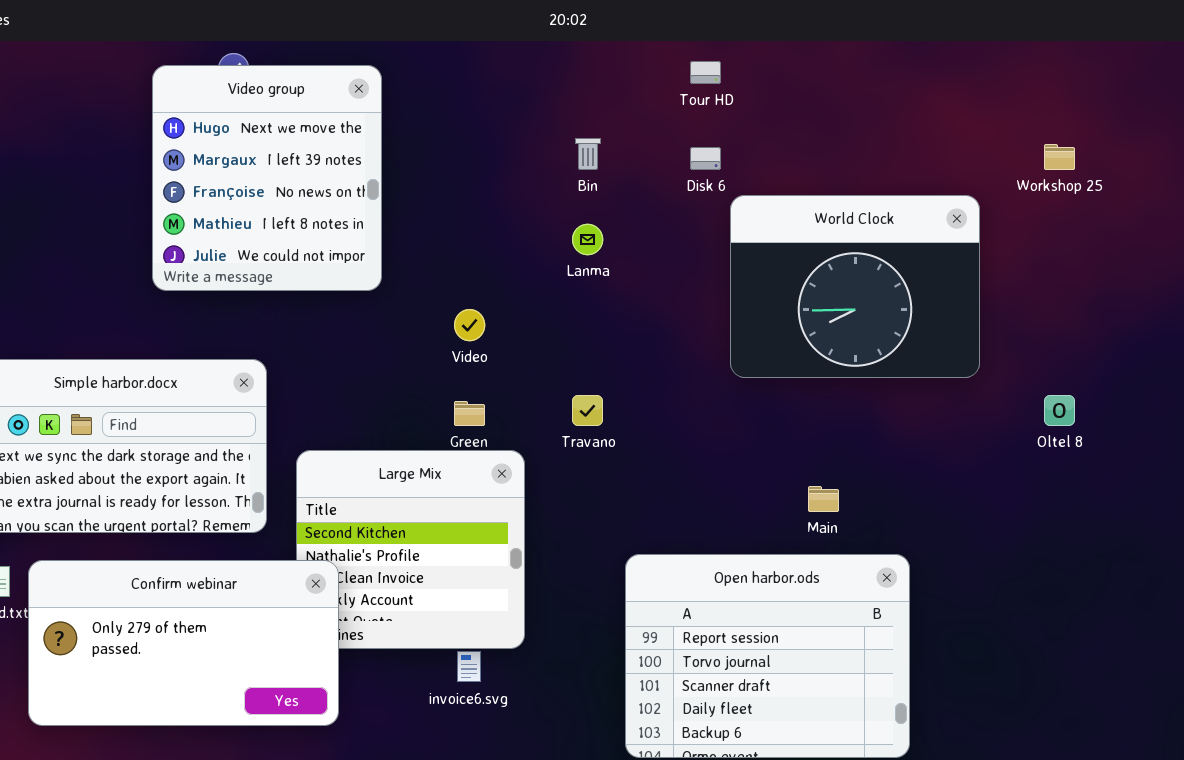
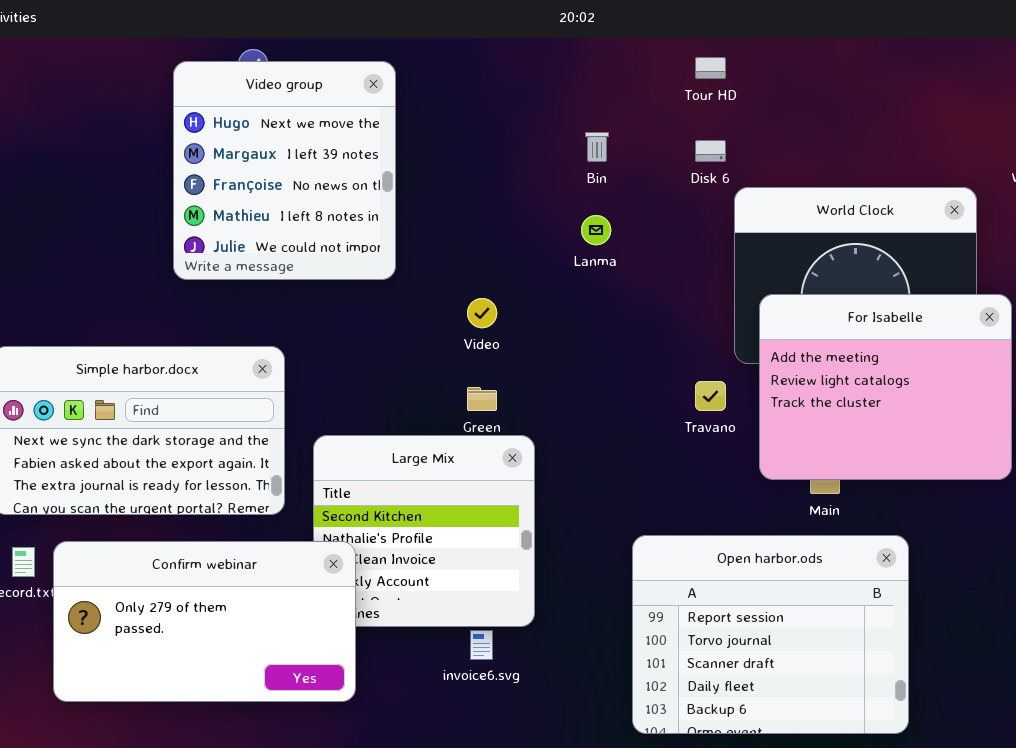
For Isabelle: none -> [759,294,1012,480], opened
Travano: [572,395,603,426] -> [695,381,726,411], moved

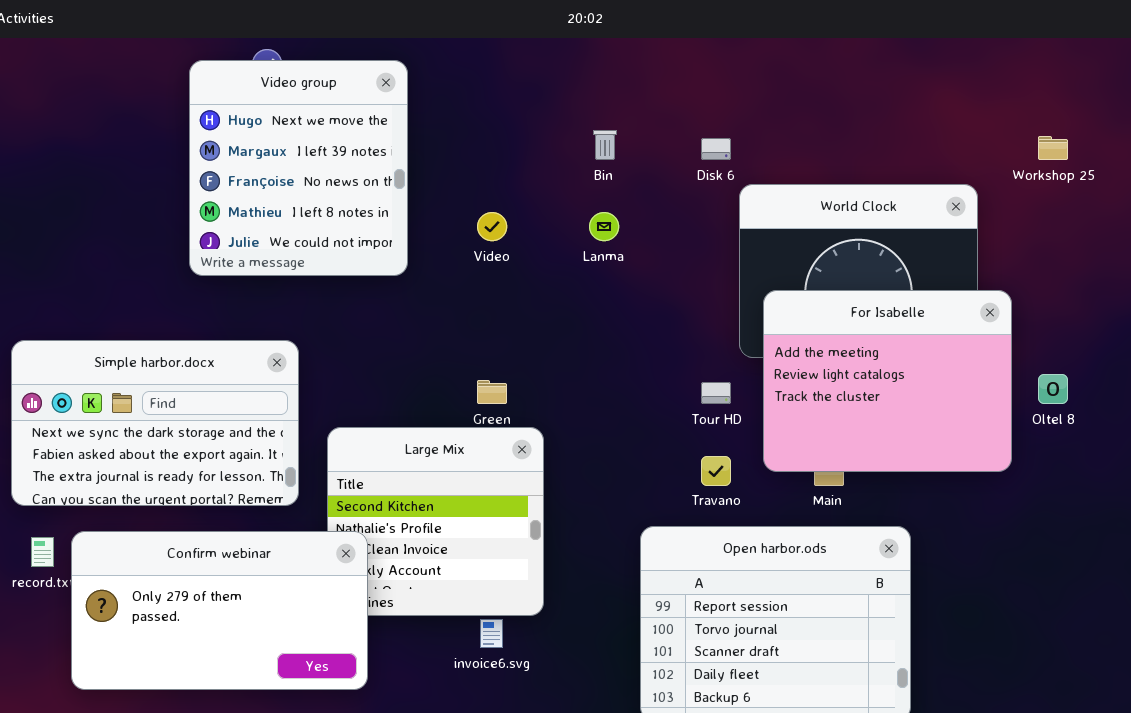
Tour HD: [695,57,726,79] -> [701,382,731,404], moved
Video: [467,298,497,328] -> [477,212,507,241], moved
Travano: [695,381,726,411] -> [701,456,731,486], moved

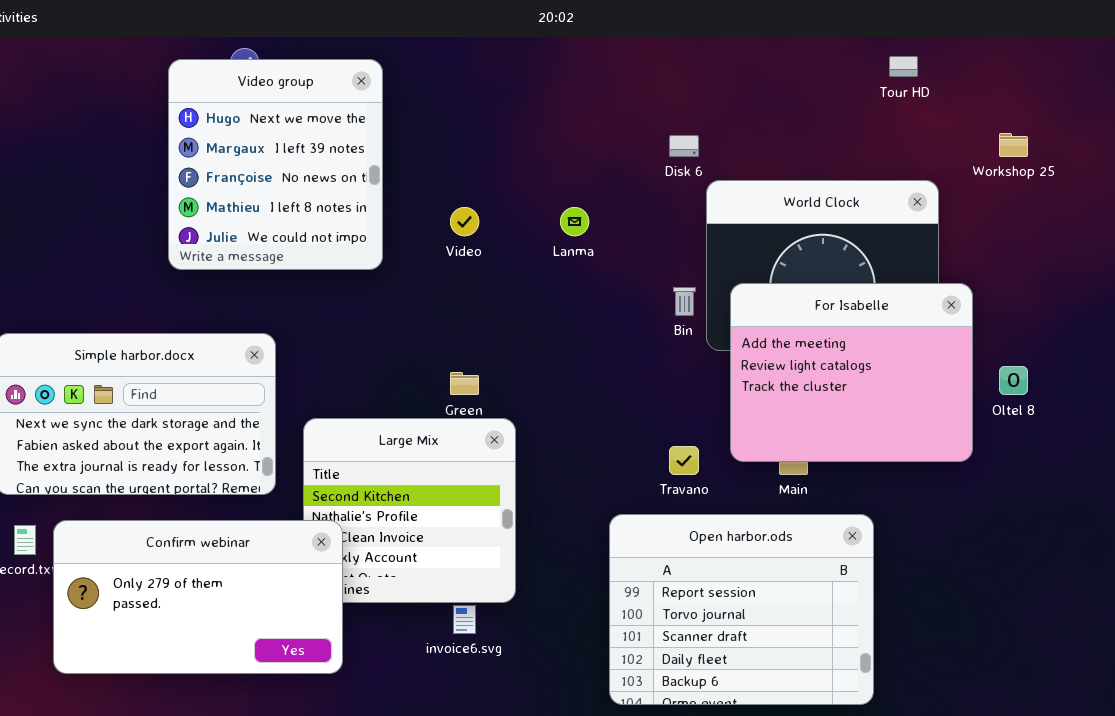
Bin: [593,130,617,160] -> [673,287,696,316], moved
Tour HD: [701,382,731,404] -> [889,56,918,77], moved

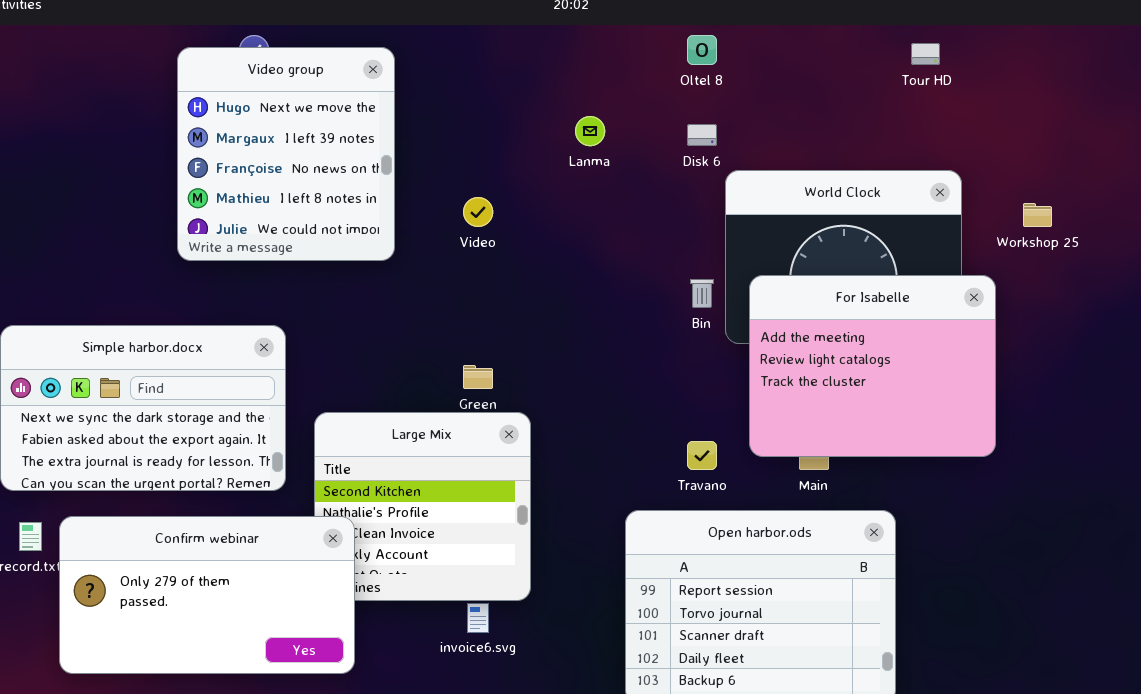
Workshop 25: [999,133,1028,157] -> [1023,203,1052,227], moved
Lanma: [560,207,589,236] -> [575,116,605,146], moved
Oltel 8: [999,366,1028,395] -> [687,35,717,65], moved

